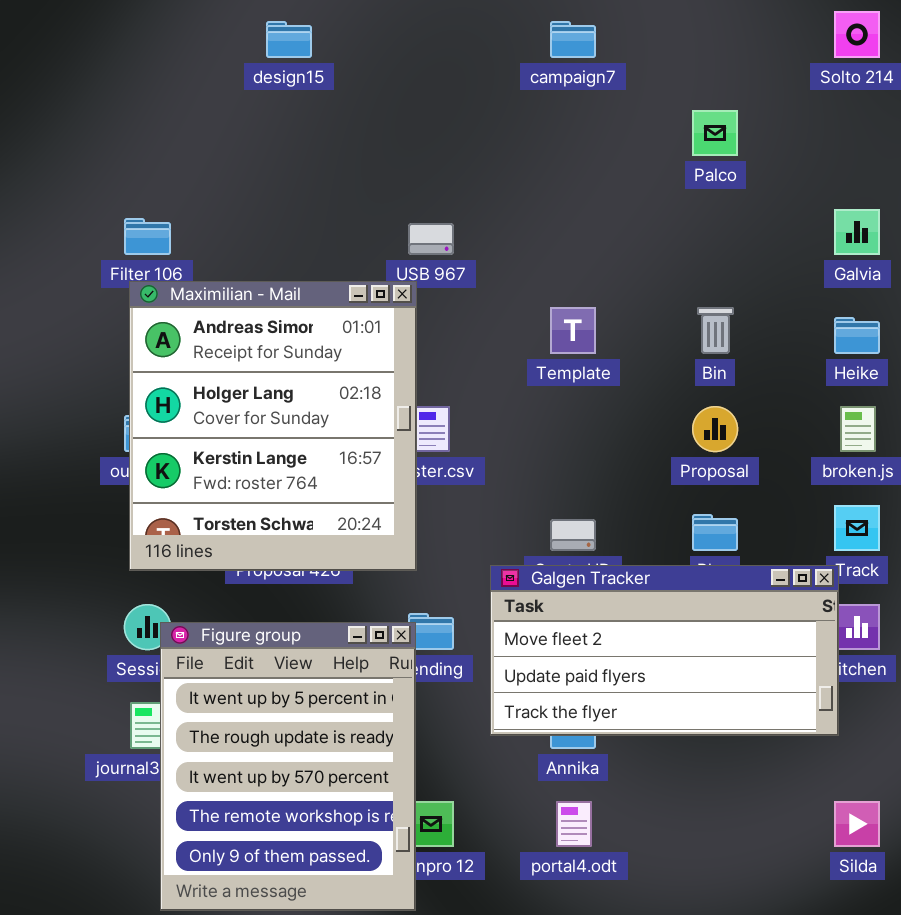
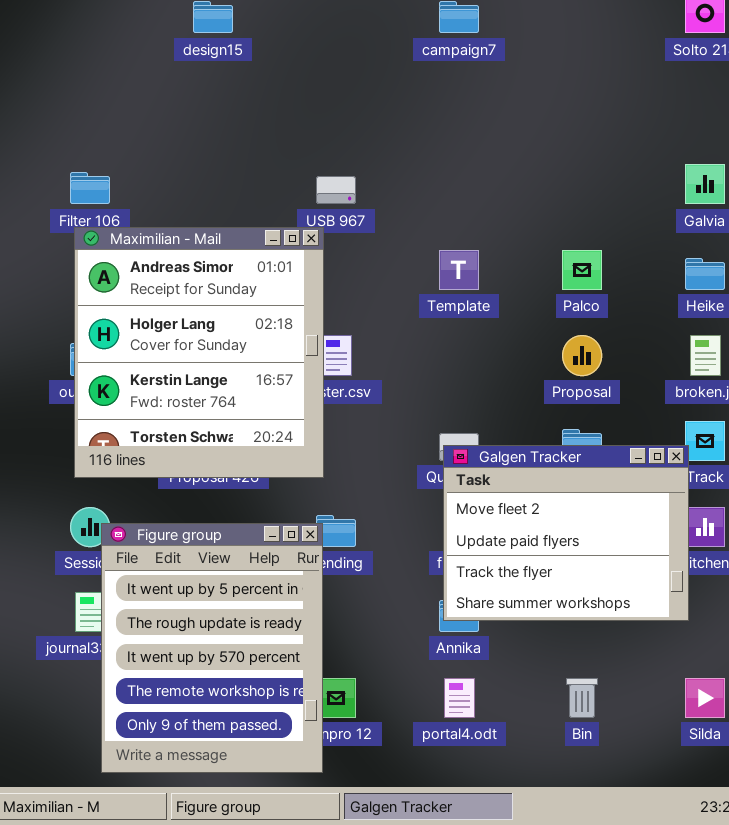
Palco: [692,110,738,156] -> [562,250,602,290], moved
Bin: [697,307,734,354] -> [566,678,598,718], moved
Galgen Tracker: [490,565,839,736] -> [443,445,689,621], resized

